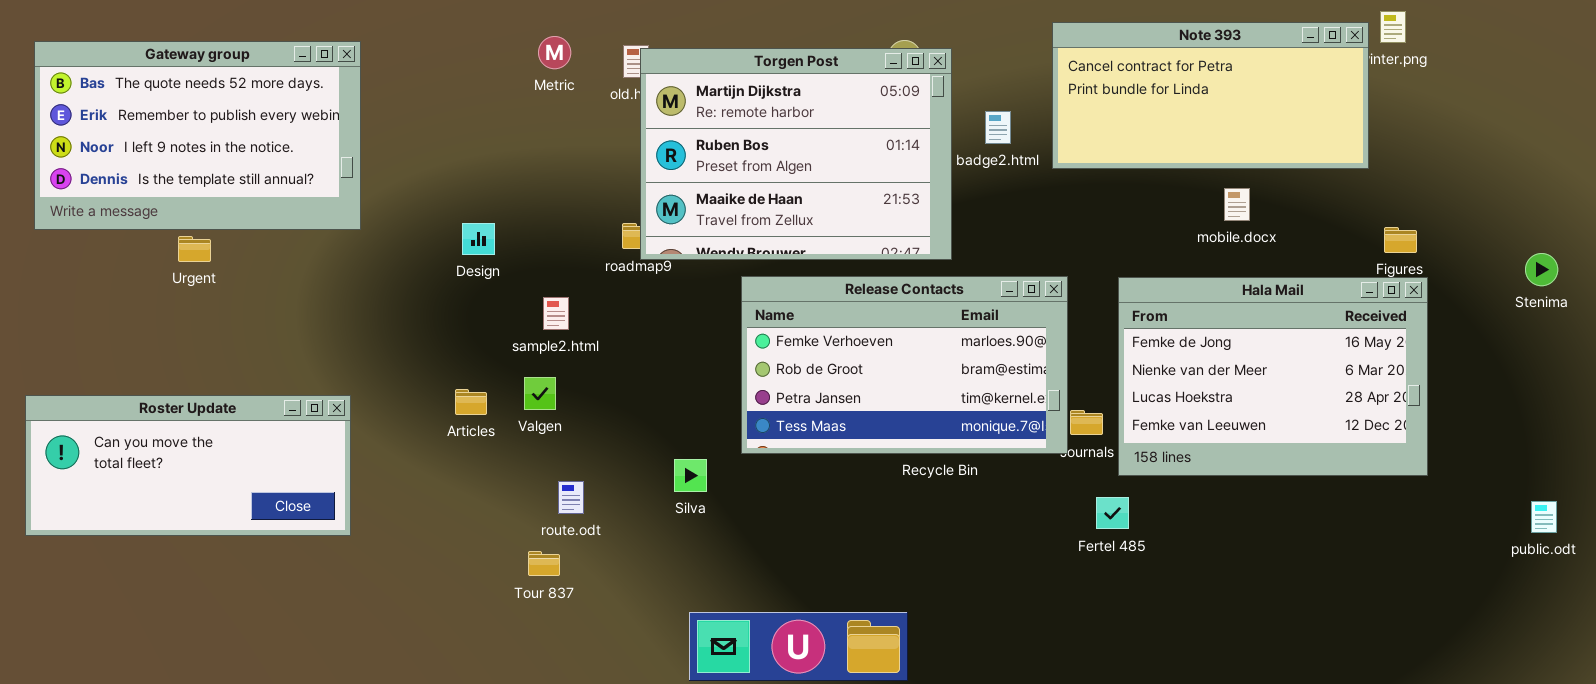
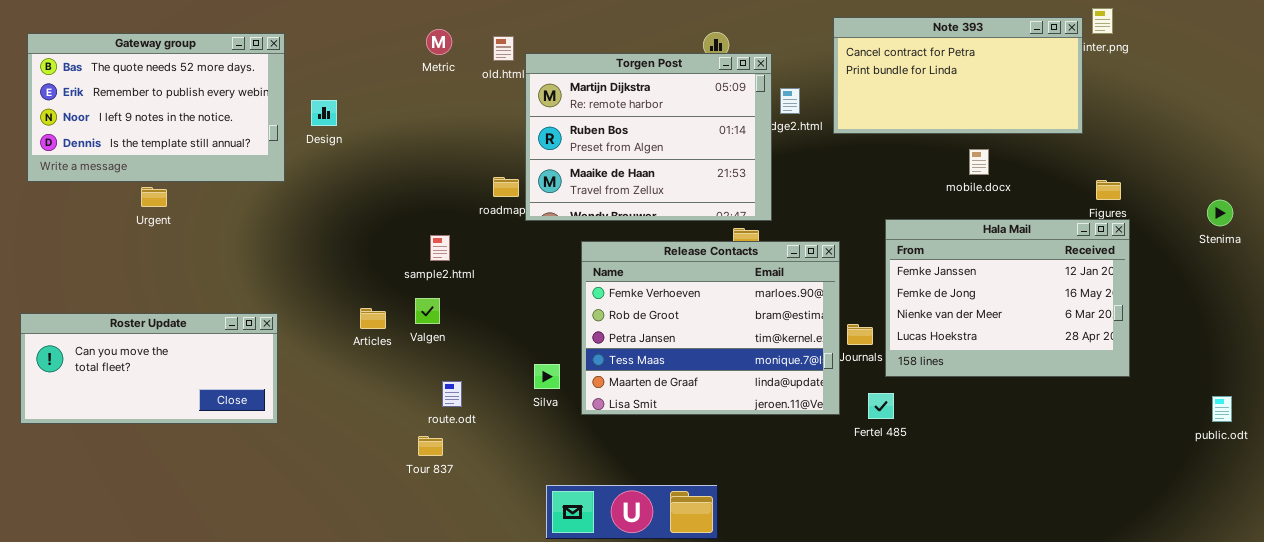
Torgen Post: [640,48,952,260] -> [525,53,772,221], moved
Design: [462,223,495,255] -> [311,100,337,126], moved
Release Contacts: [741,276,1068,454] -> [581,241,840,415], moved, resized
Hala Mail: [1118,277,1428,476] -> [885,219,1130,377], scrolled up 1 row

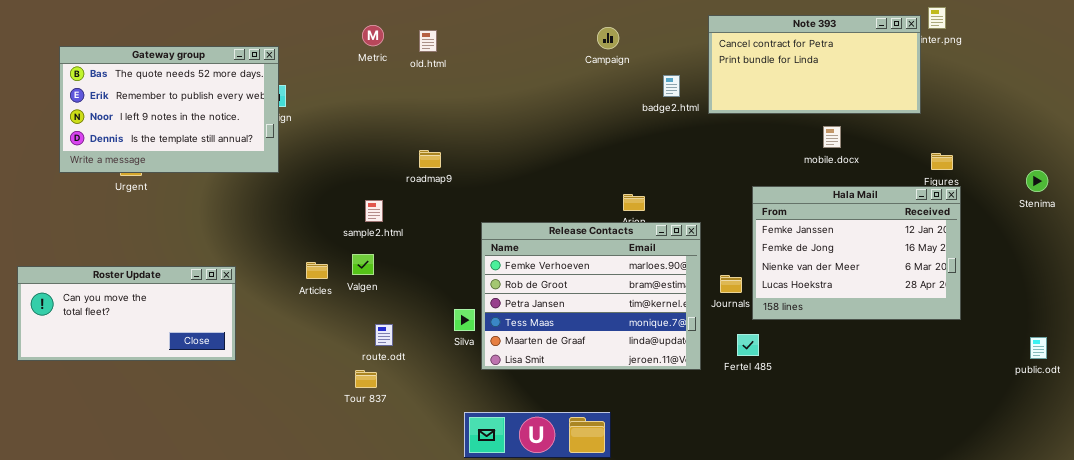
Gateway group: [27,33,285,182] -> [59,46,279,173], moved
Torgen Post: [525,53,772,221] -> none, closed
Release Contacts: [581,241,840,415] -> [481,222,701,370], moved

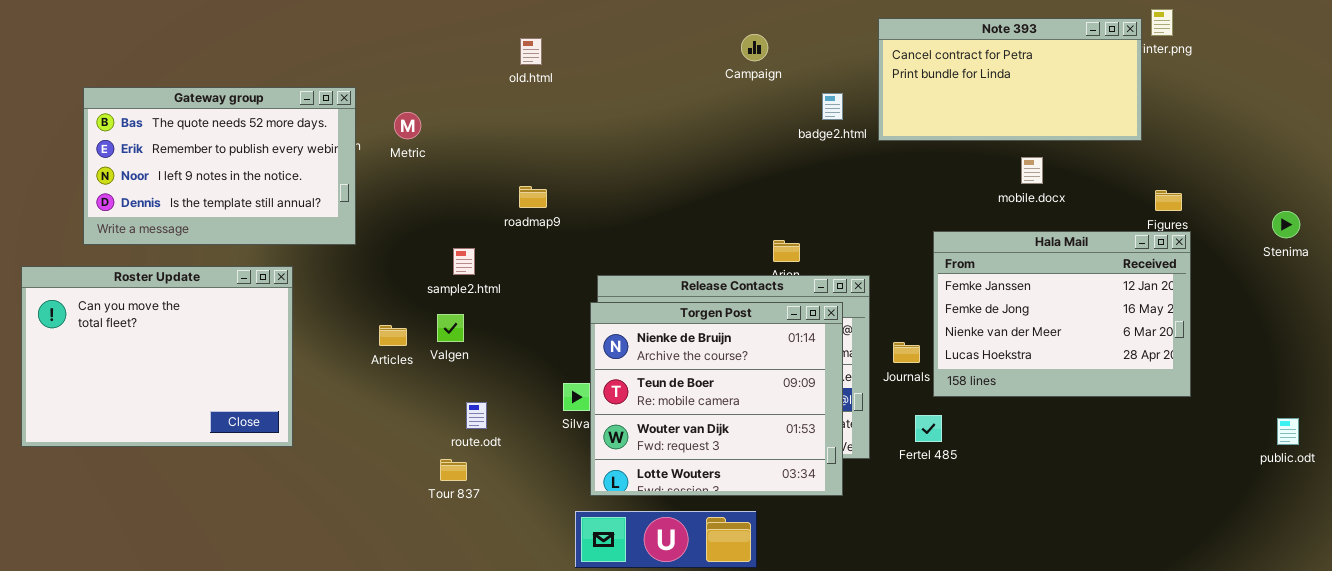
Metric: [362,25,384,46] -> [394,112,421,139], moved
Gateway group: [59,46,279,173] -> [83,87,356,245], moved
Torgen Post: none -> [590,302,843,496], opened
Roster Update: [17,266,236,361] -> [21,266,293,447], resized

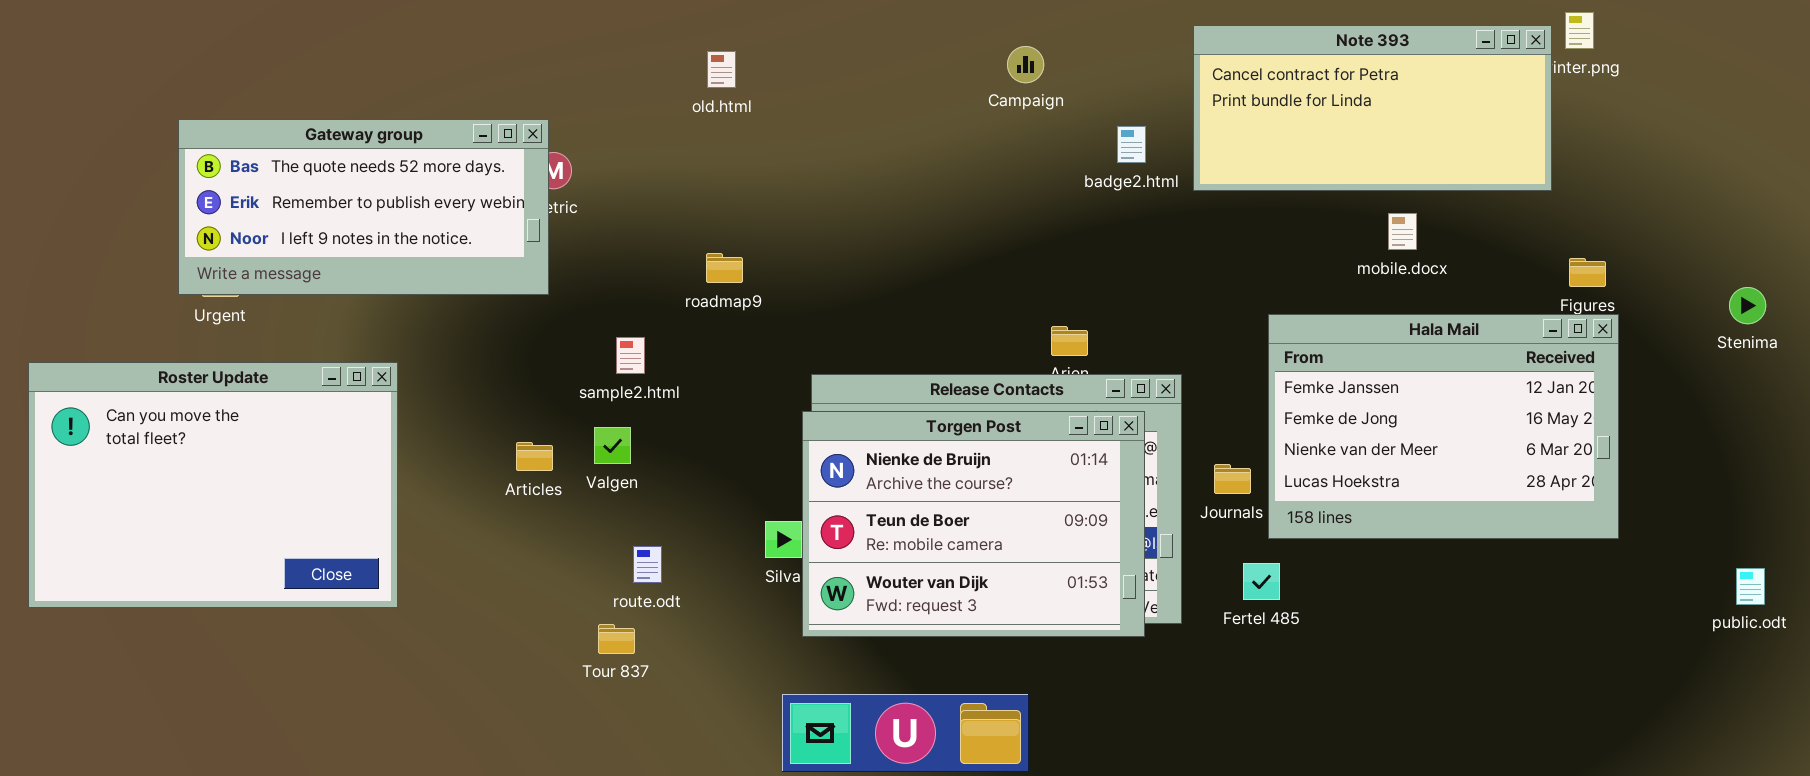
Gateway group: [83,87,356,245] -> [178,119,549,295], moved, resized
Torgen Post: [590,302,843,496] -> [802,411,1145,637], resized

